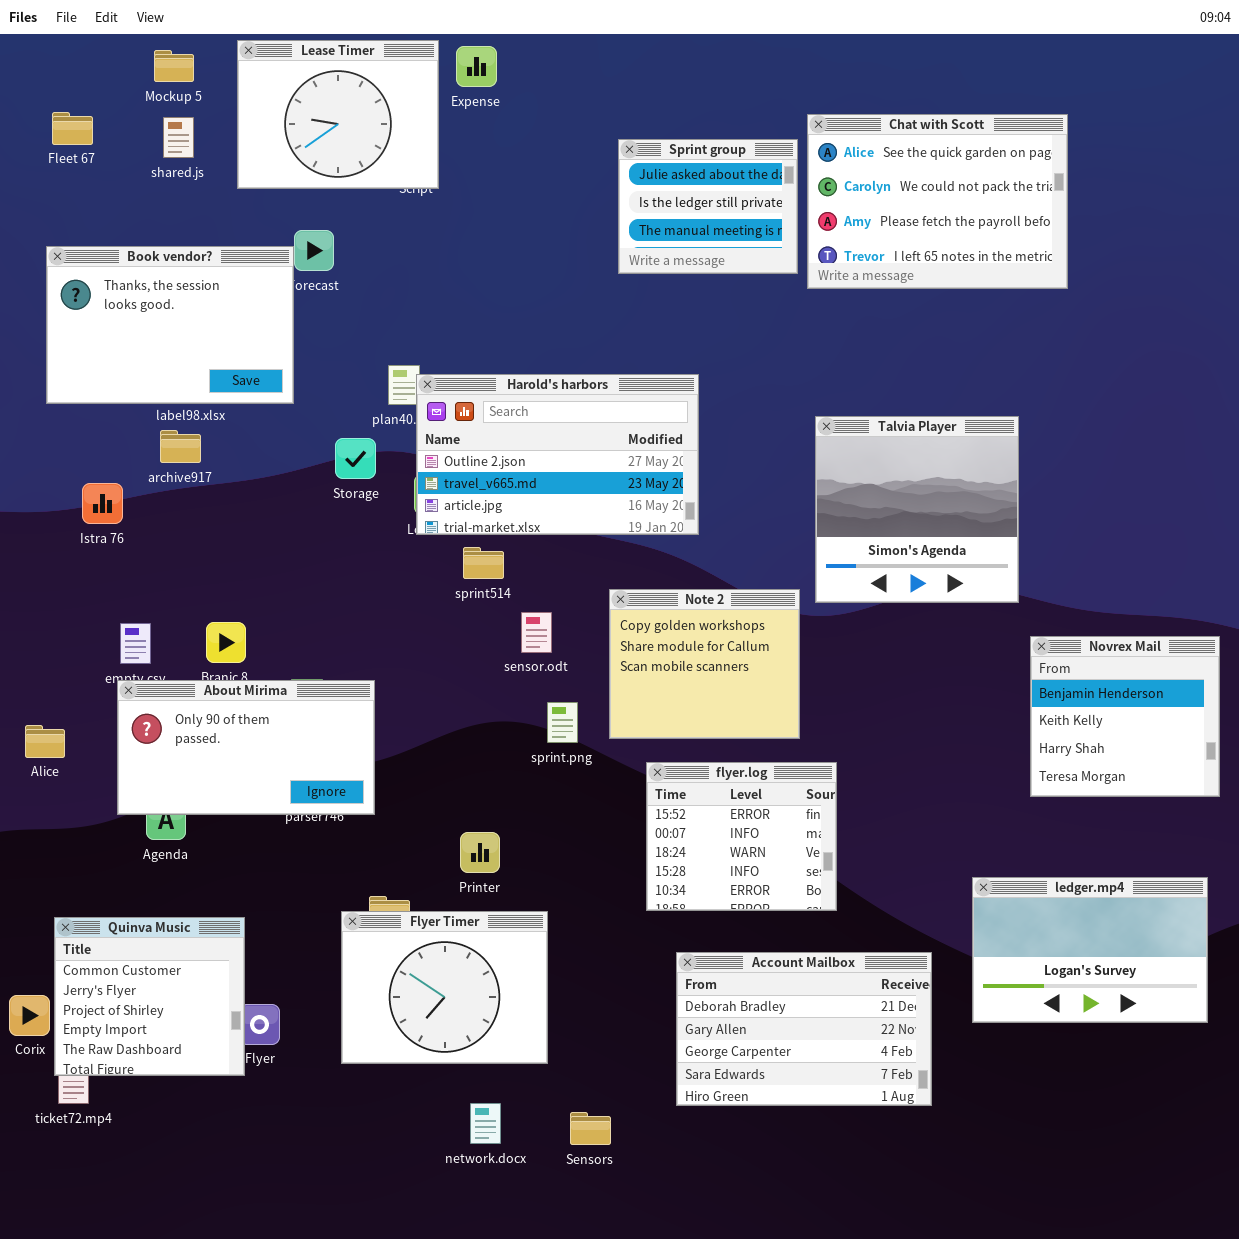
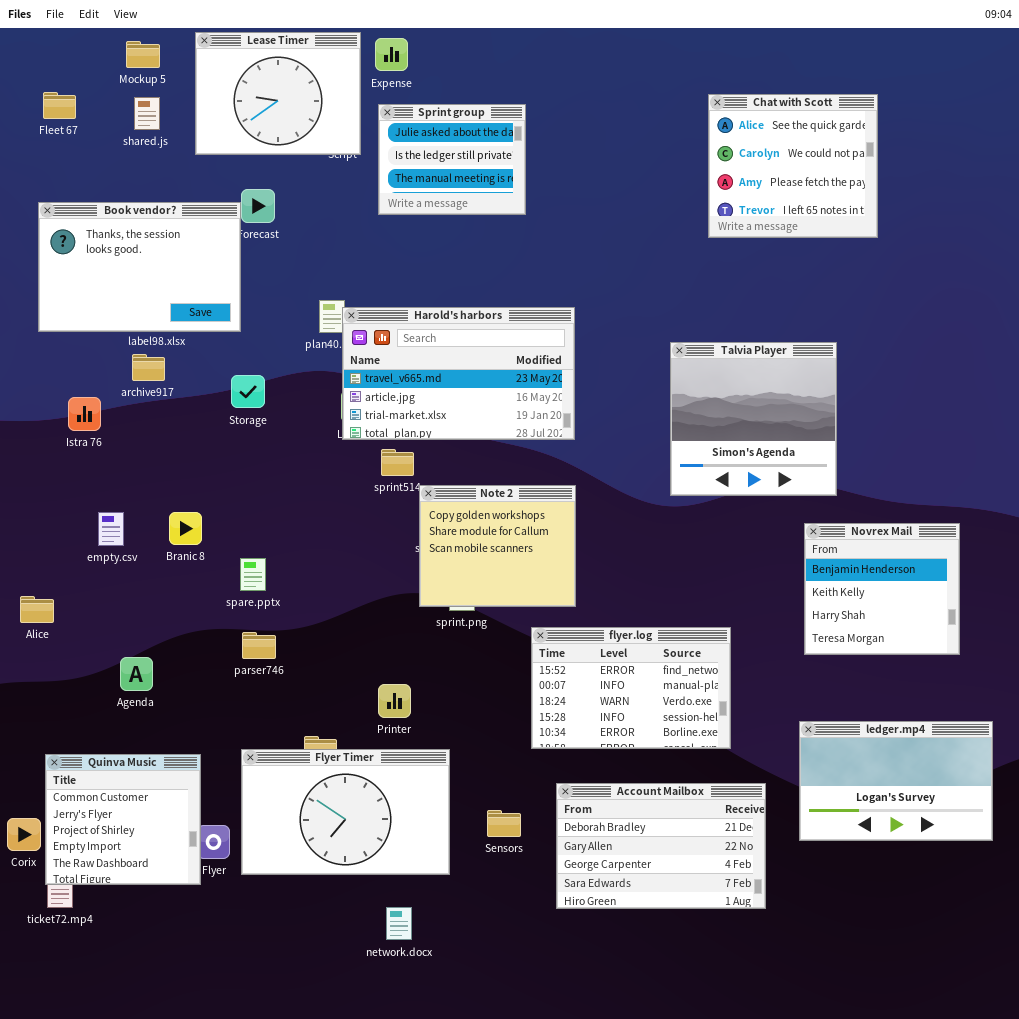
Chat with Scott: [807,114,1068,289] -> [708,94,878,238], resized
Sprint group: [618,139,798,274] -> [378,104,526,215], moved
Harold's harbors: [416,374,699,535] -> [342,307,575,440], scrolled down 1 row
Storage: [335,438,376,479] -> [231,375,265,408], moved
Note 2: [609,589,800,739] -> [419,485,576,607], moved
Novrex Mail: [1030,636,1220,797] -> [804,523,960,655], moved
About Mirima: [117,680,375,815] -> none, closed
flyer.log: [646,762,837,911] -> [531,627,731,749], resized
Flyer Timer: [341,911,548,1064] -> [241,749,450,875], resized
Sensors: [570,1112,611,1145] -> [487,810,521,837], moved

